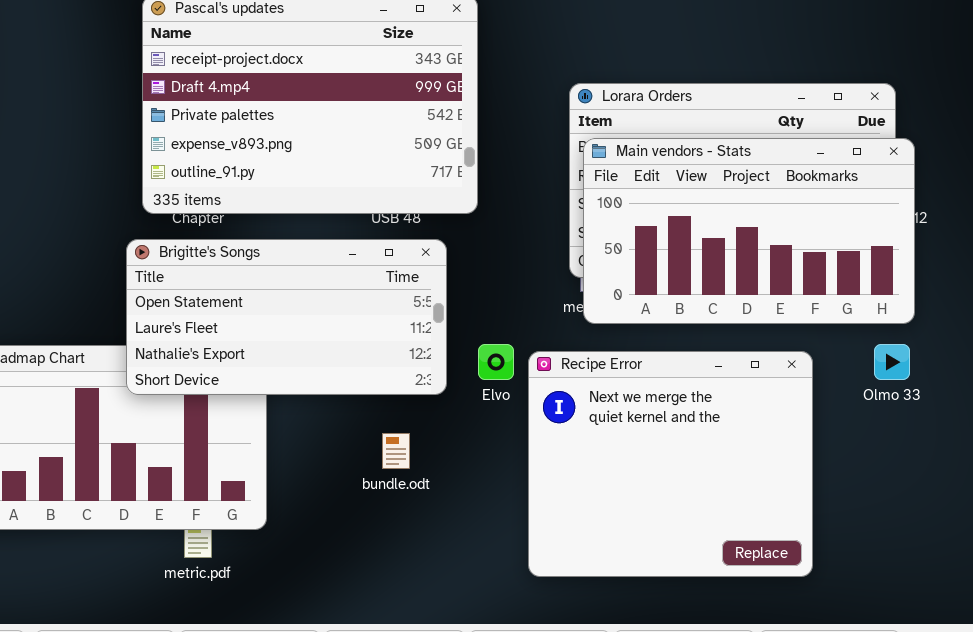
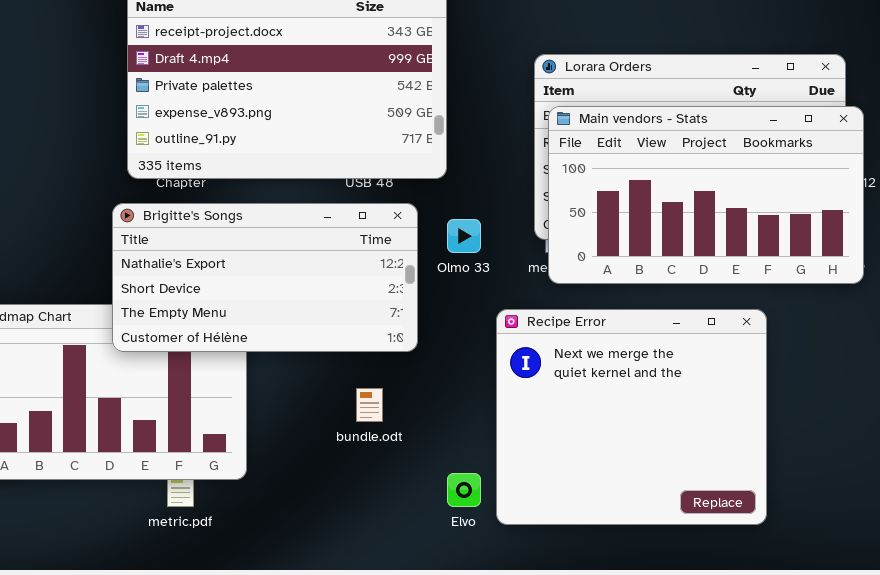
Brigitte's Songs: [126,239,447,395] -> [112,203,418,352], scrolled down 2 rows
Elvo: [478,344,514,380] -> [447,473,481,507], moved
Olmo 33: [874,344,910,380] -> [447,219,481,253], moved

